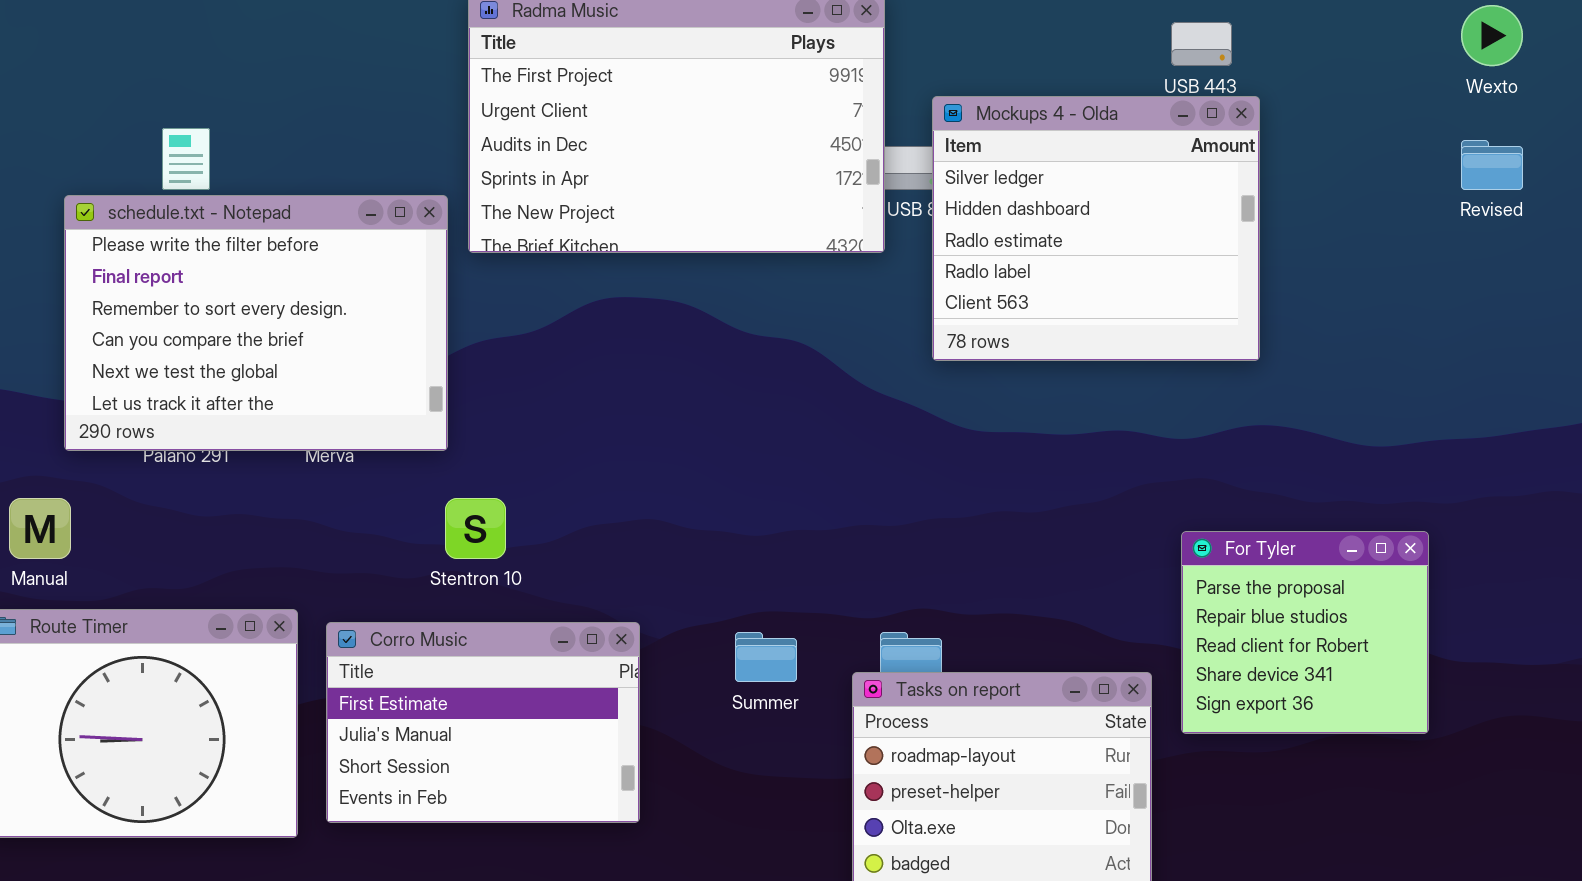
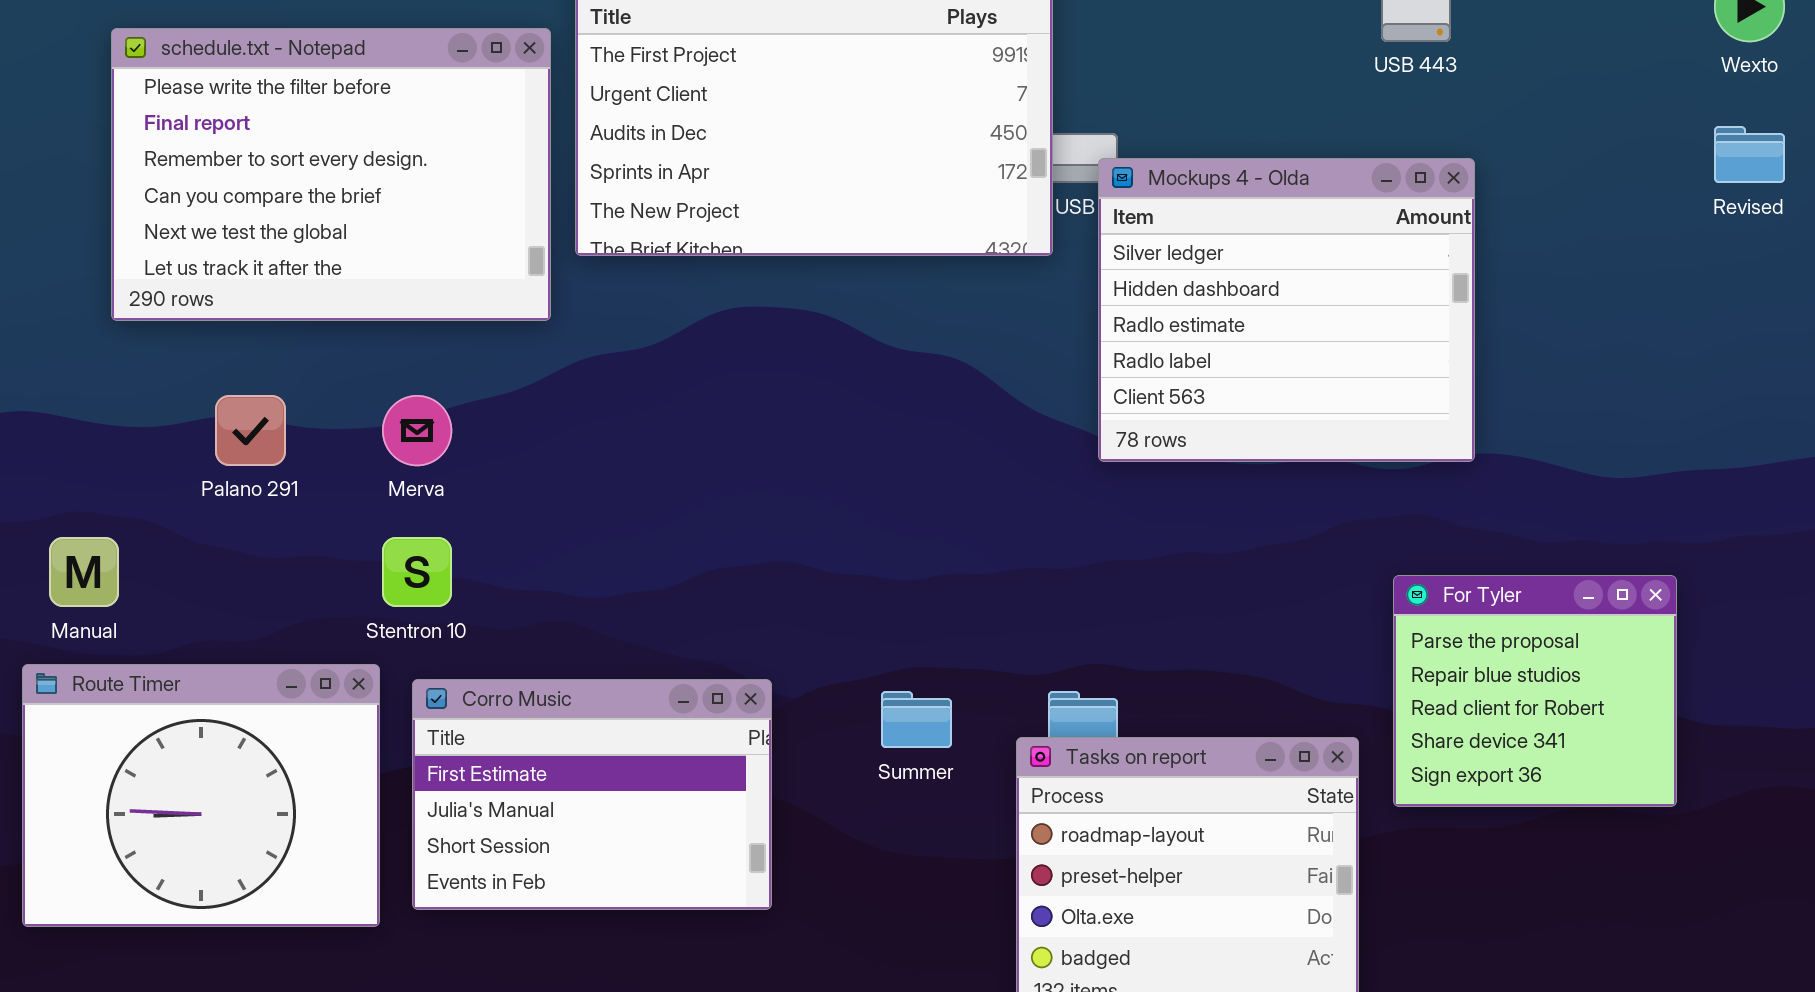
Mockups 4 - Olda: [932,96,1260,361] -> [1098,158,1475,462], moved
schedule.txt - Notepad: [64,195,448,451] -> [111,28,551,321], moved
Stentron 10: [445,498,506,559] -> [382,537,452,607], moved

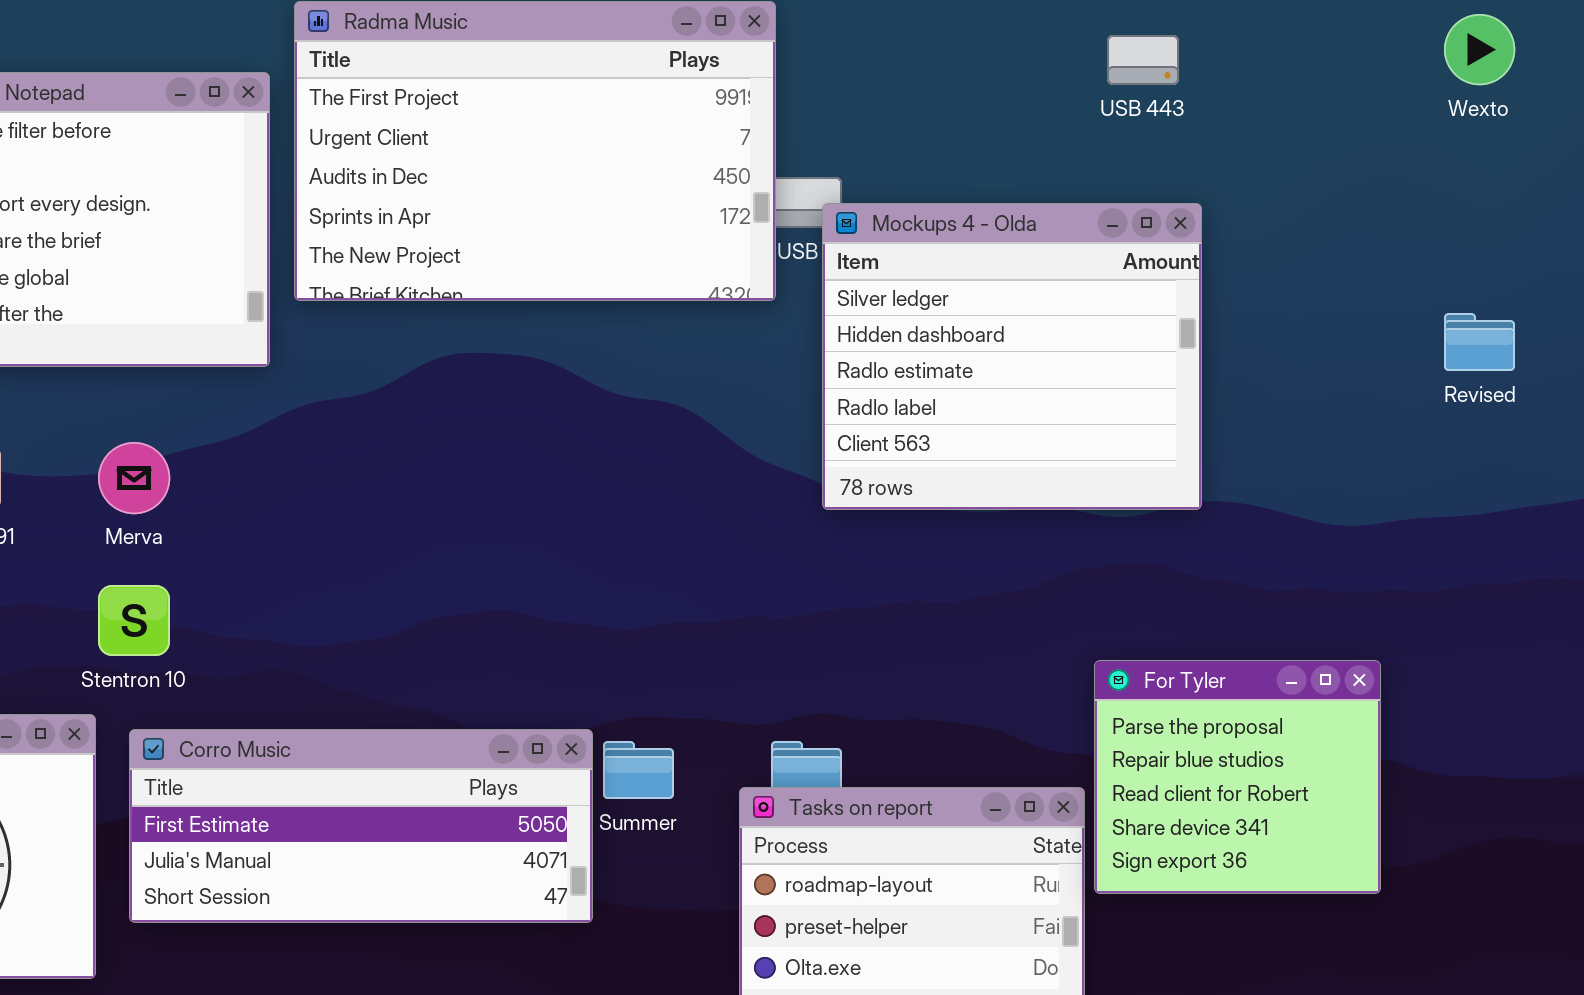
Revised: [1714,126,1785,183] -> [1444,313,1515,371], moved
For Tyler: [1393,575,1677,807] -> [1094,660,1381,894], moved
Corro Music: [412,679,772,910] -> [129,729,593,923], resized

